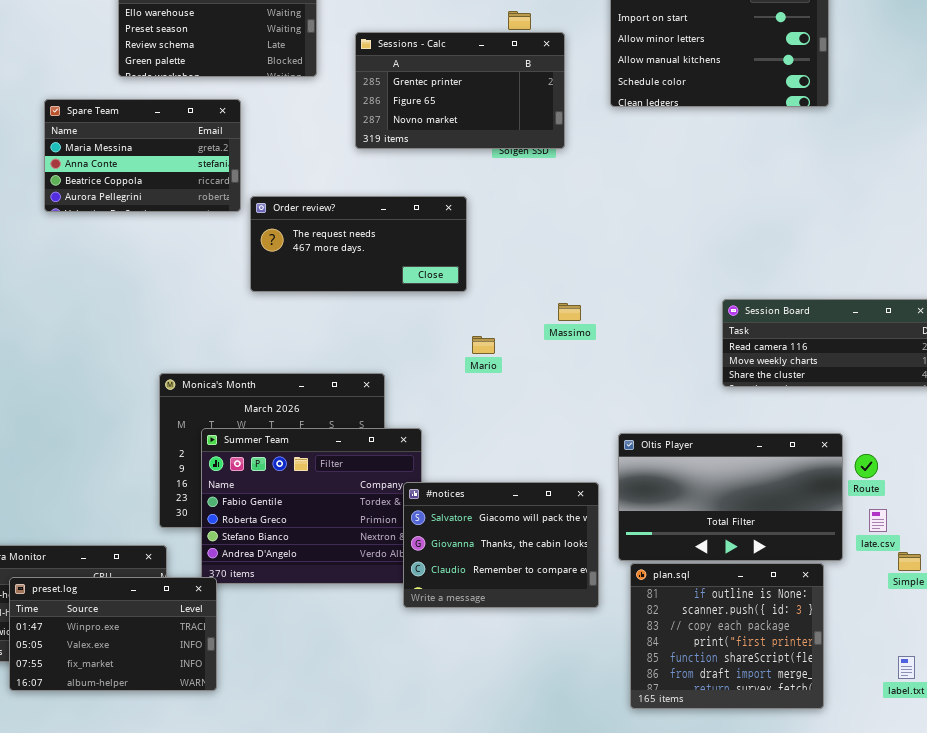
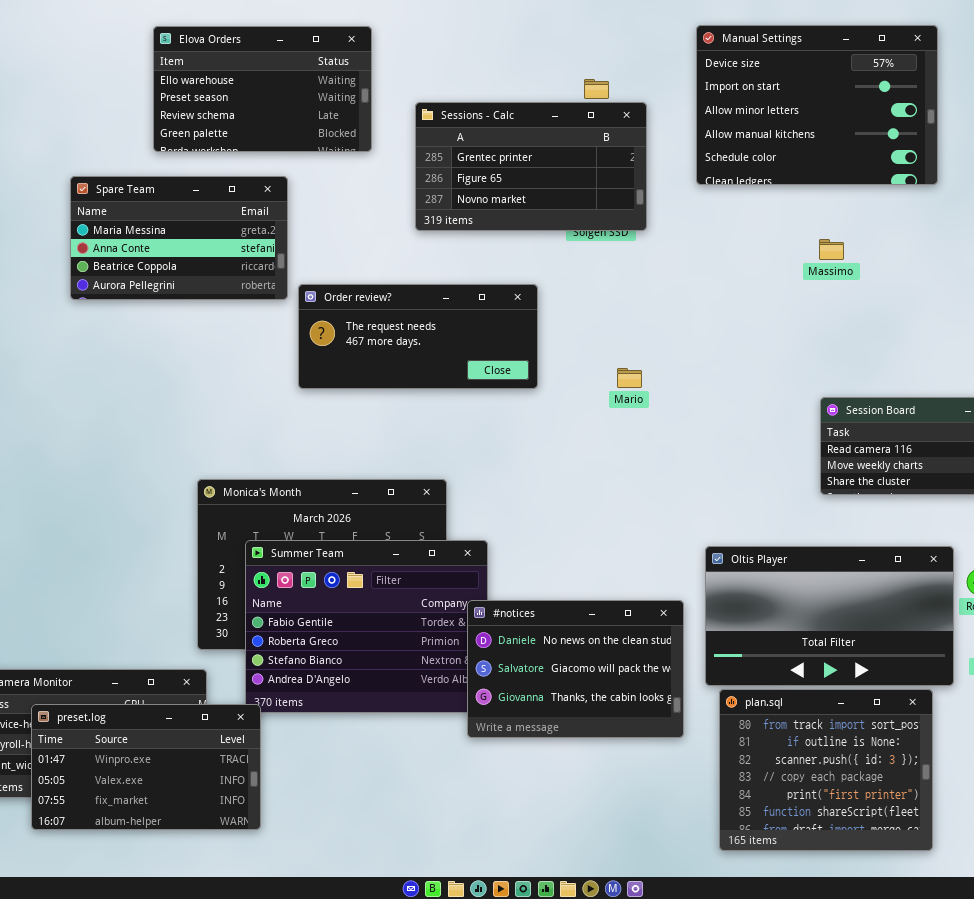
Massimo: [558,303,581,321] -> [819,239,844,260], moved
Mario: [472,336,495,354] -> [617,368,642,388], moved
#notices: [403,482,599,608] -> [467,600,684,738], scrolled up 1 row
plan.sql: [630,563,824,709] -> [719,689,933,851], scrolled up 1 row

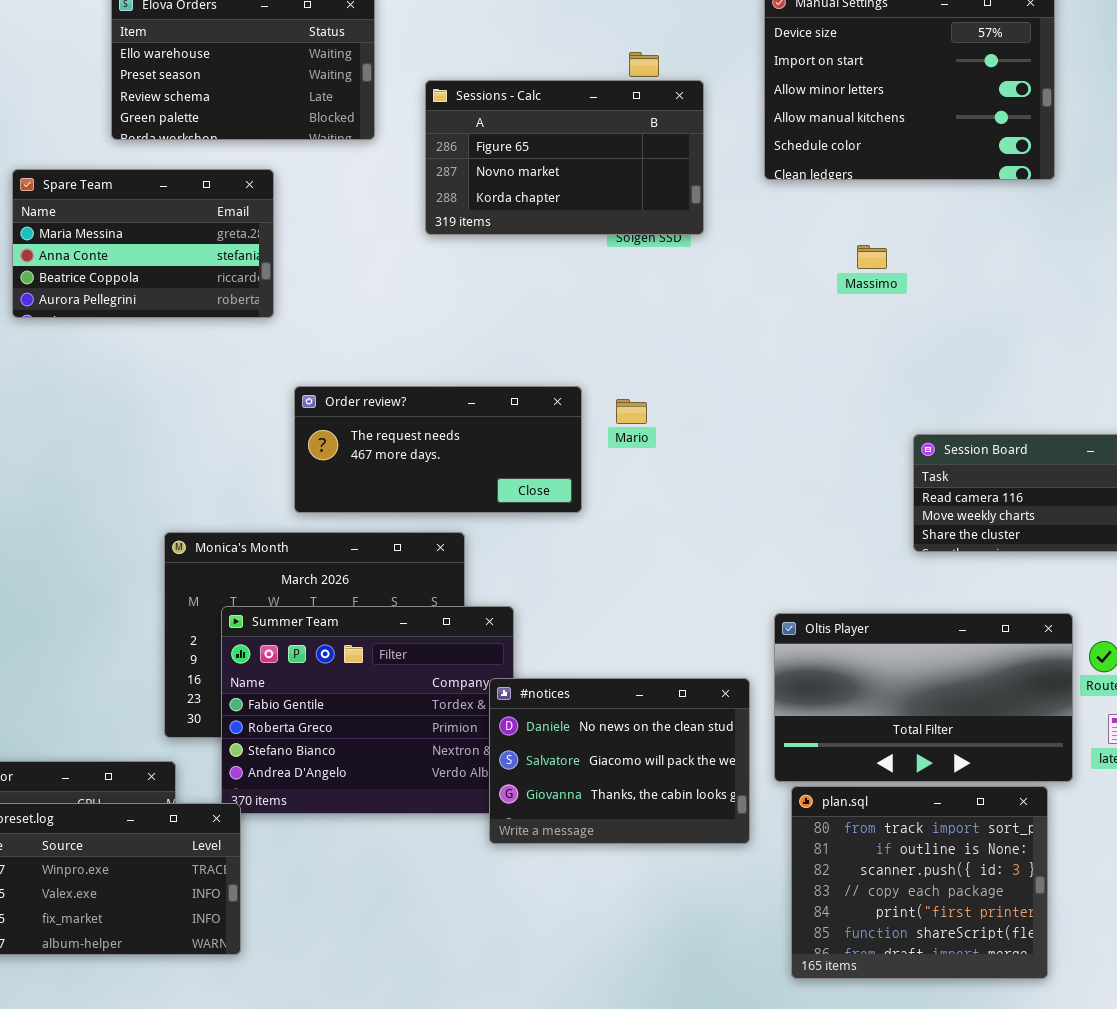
Sessions - Calc: [415,102,647,231] -> [425,80,704,235], scrolled down 1 row
Massimo: [819,239,844,260] -> [857,245,887,269], moved
Order review?: [298,284,538,389] -> [294,386,582,513], moved
Mario: [617,368,642,388] -> [616,399,647,424], moved

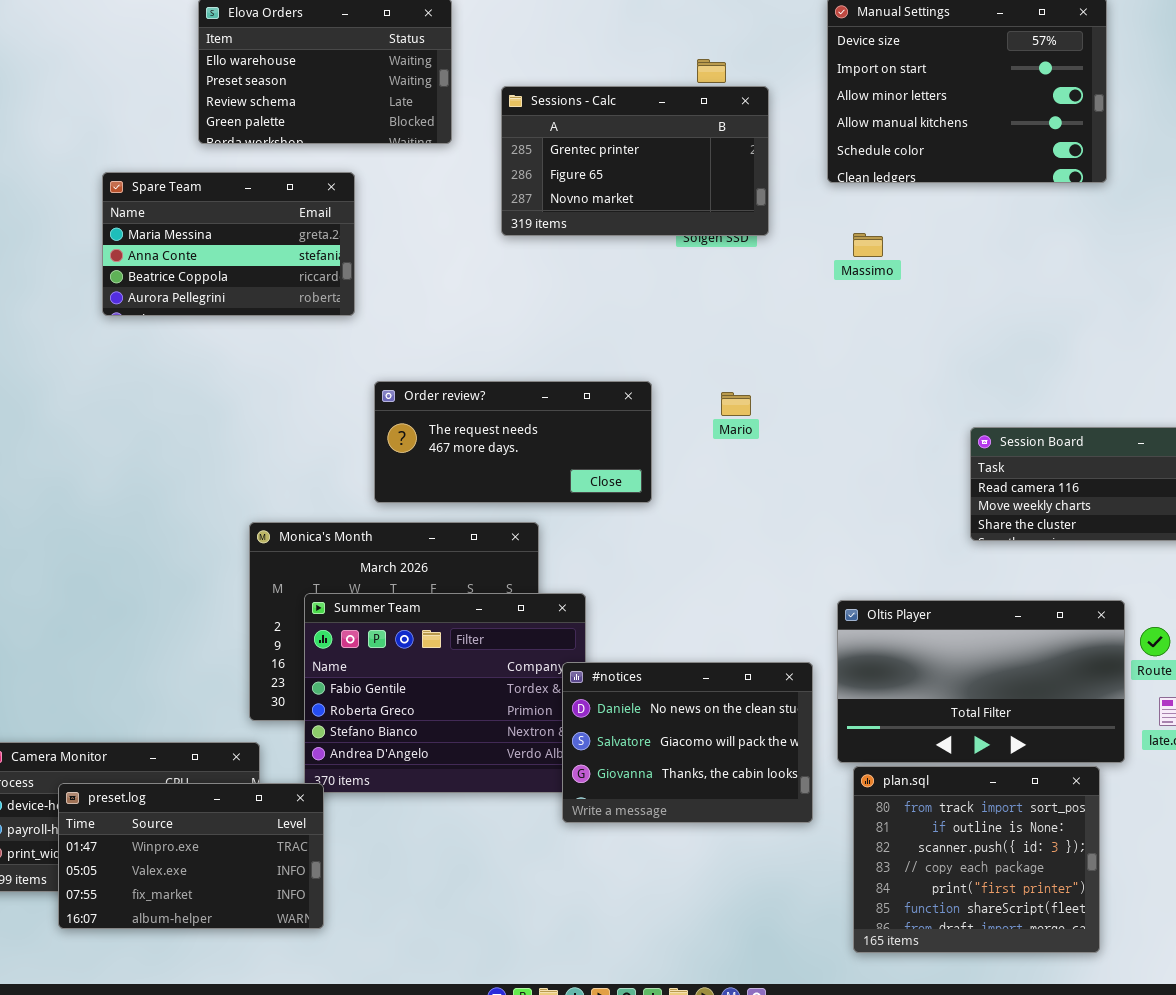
Sessions - Calc: [425,80,704,235] -> [501,86,769,236], scrolled up 1 row
Massimo: [857,245,887,269] -> [853,233,883,257], moved
Mario: [616,399,647,424] -> [721,392,751,416], moved

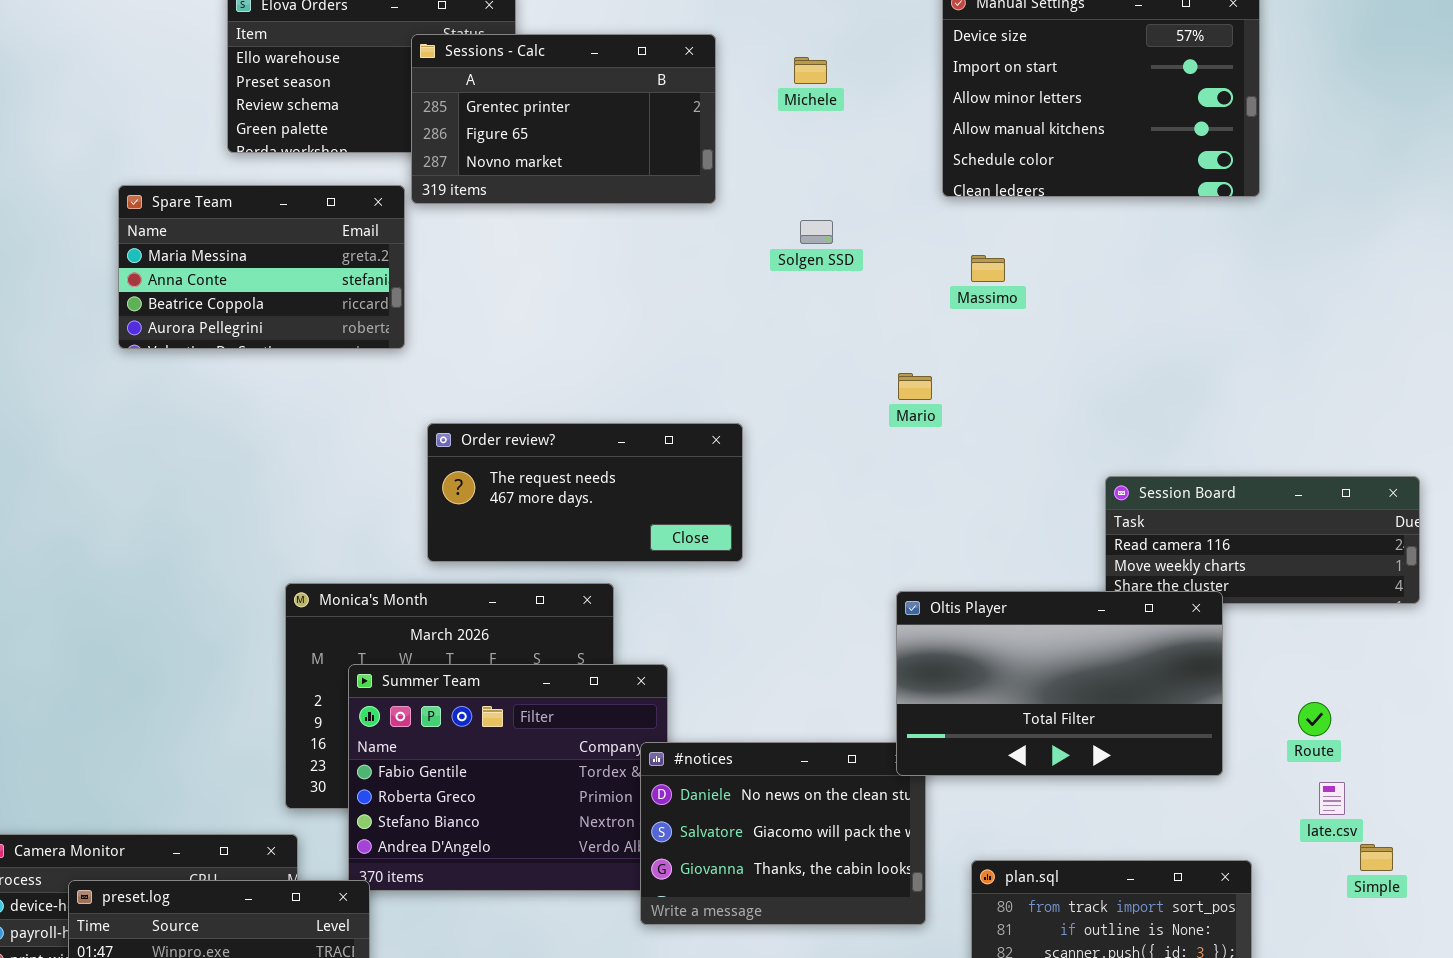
Sessions - Calc: [501,86,769,236] -> [411,34,716,204], moved
Mario: [721,392,751,416] -> [898,373,932,400], moved
Oltis Player: [837,600,1125,763] -> [896,591,1223,776], moved

